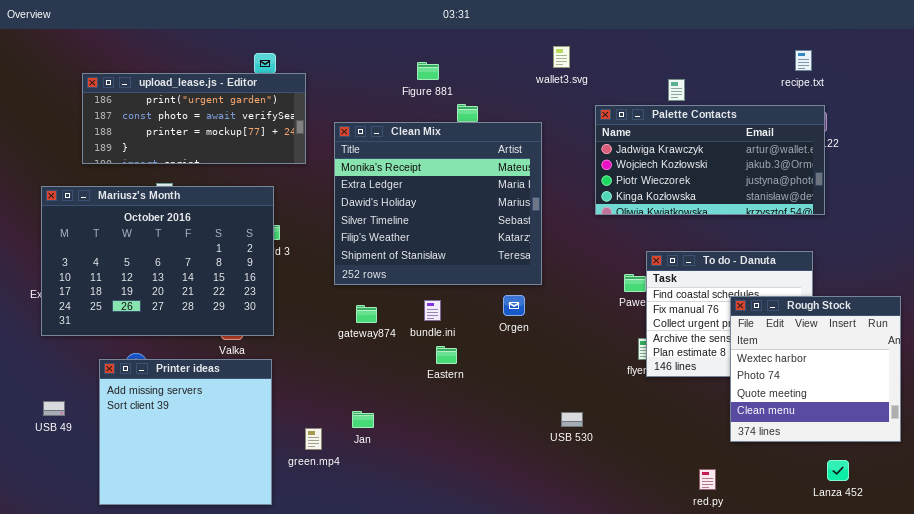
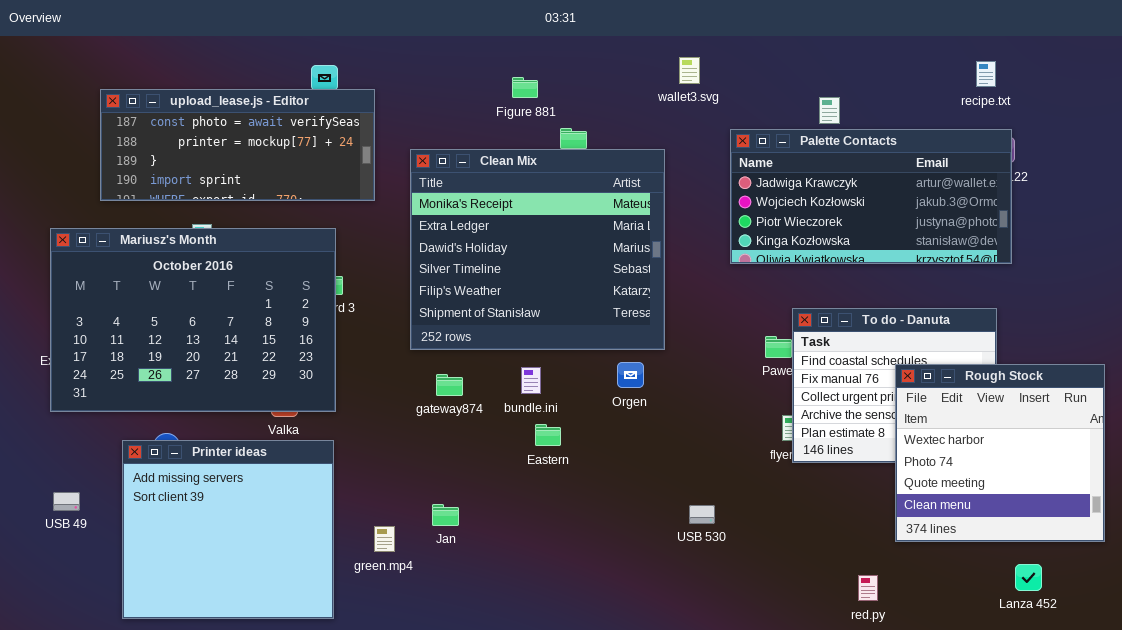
upload_lease.js - Editor: [82,73,306,164] -> [100,89,375,201], scrolled down 1 row

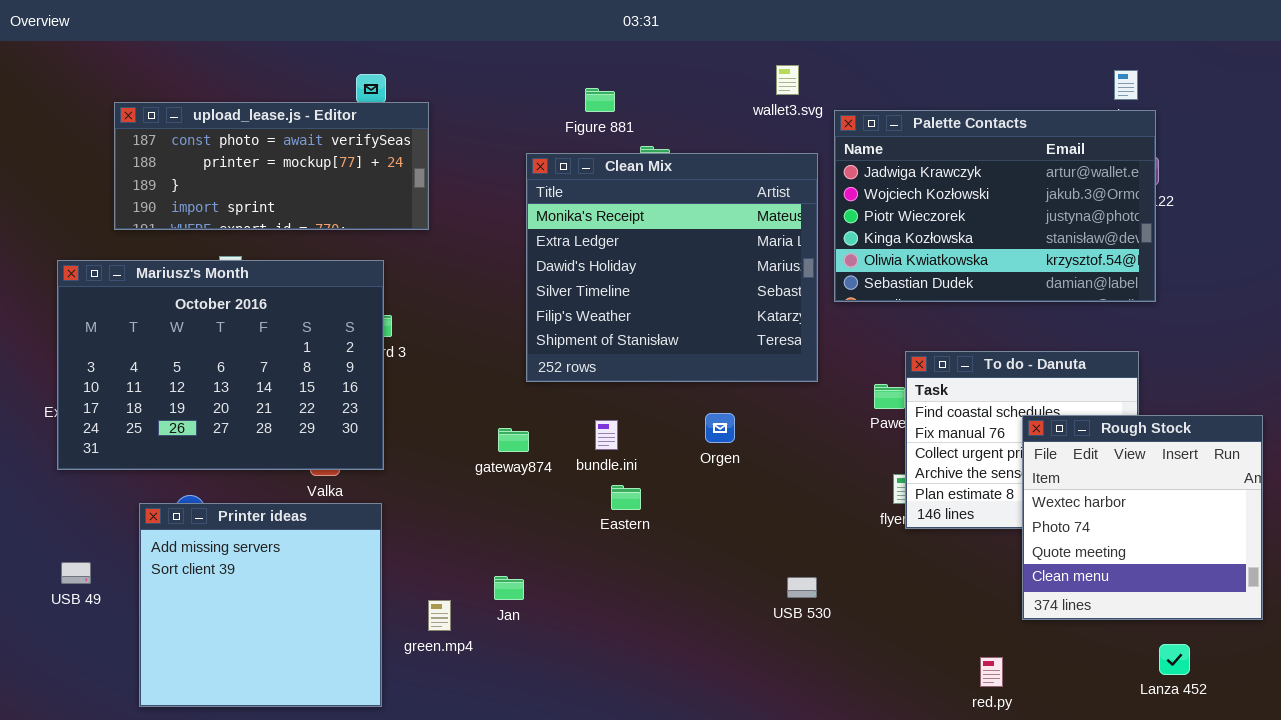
Palette Contacts: [730,129,1012,264] -> [834,110,1156,302], resized
Clean Mix: [410,149,665,350] -> [526,153,818,382], moved

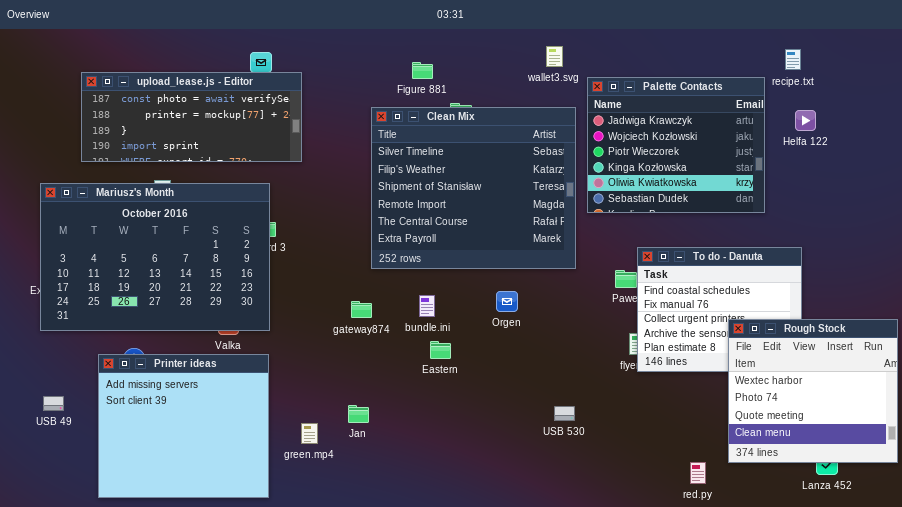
Palette Contacts: [834,110,1156,302] -> [587,77,765,213], resized
Clean Mix: [526,153,818,382] -> [371,107,576,269], scrolled down 3 rows
Rough Stock: [1022,415,1263,620] -> [728,319,898,463], moved

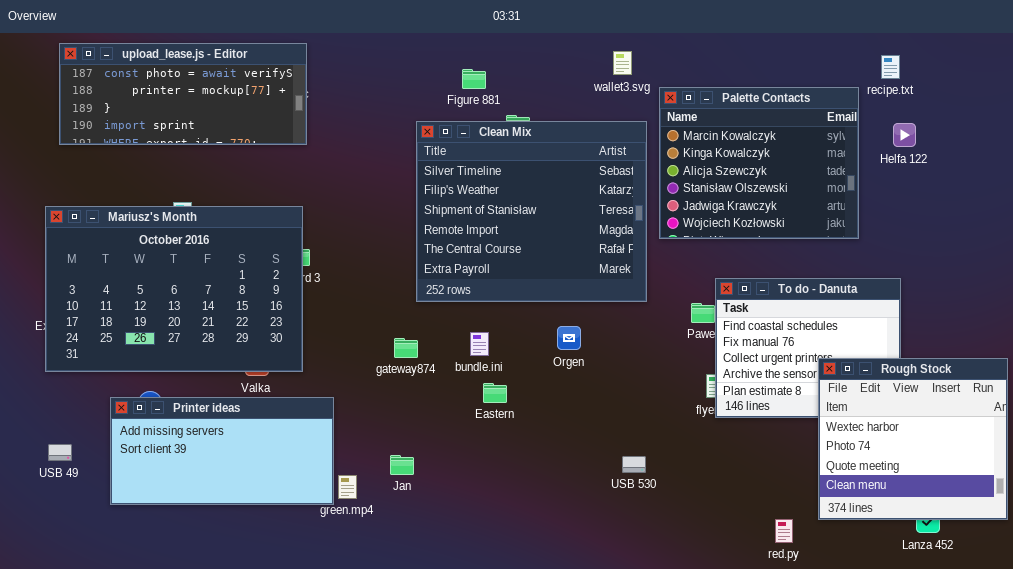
upload_lease.js - Editor: [81,72,302,162] -> [59,43,307,145], moved
Palette Contacts: [587,77,765,213] -> [659,87,859,239], scrolled up 4 rows
Printer ideas: [98,354,269,498] -> [110,397,334,505], resized

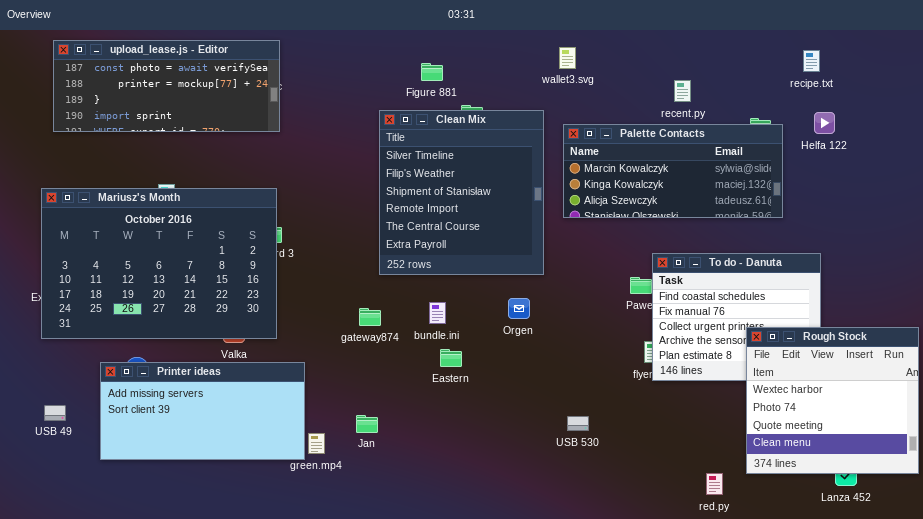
Palette Contacts: [659,87,859,239] -> [563,124,783,218], resized
Clean Mix: [416,121,647,302] -> [379,110,544,275], resized

